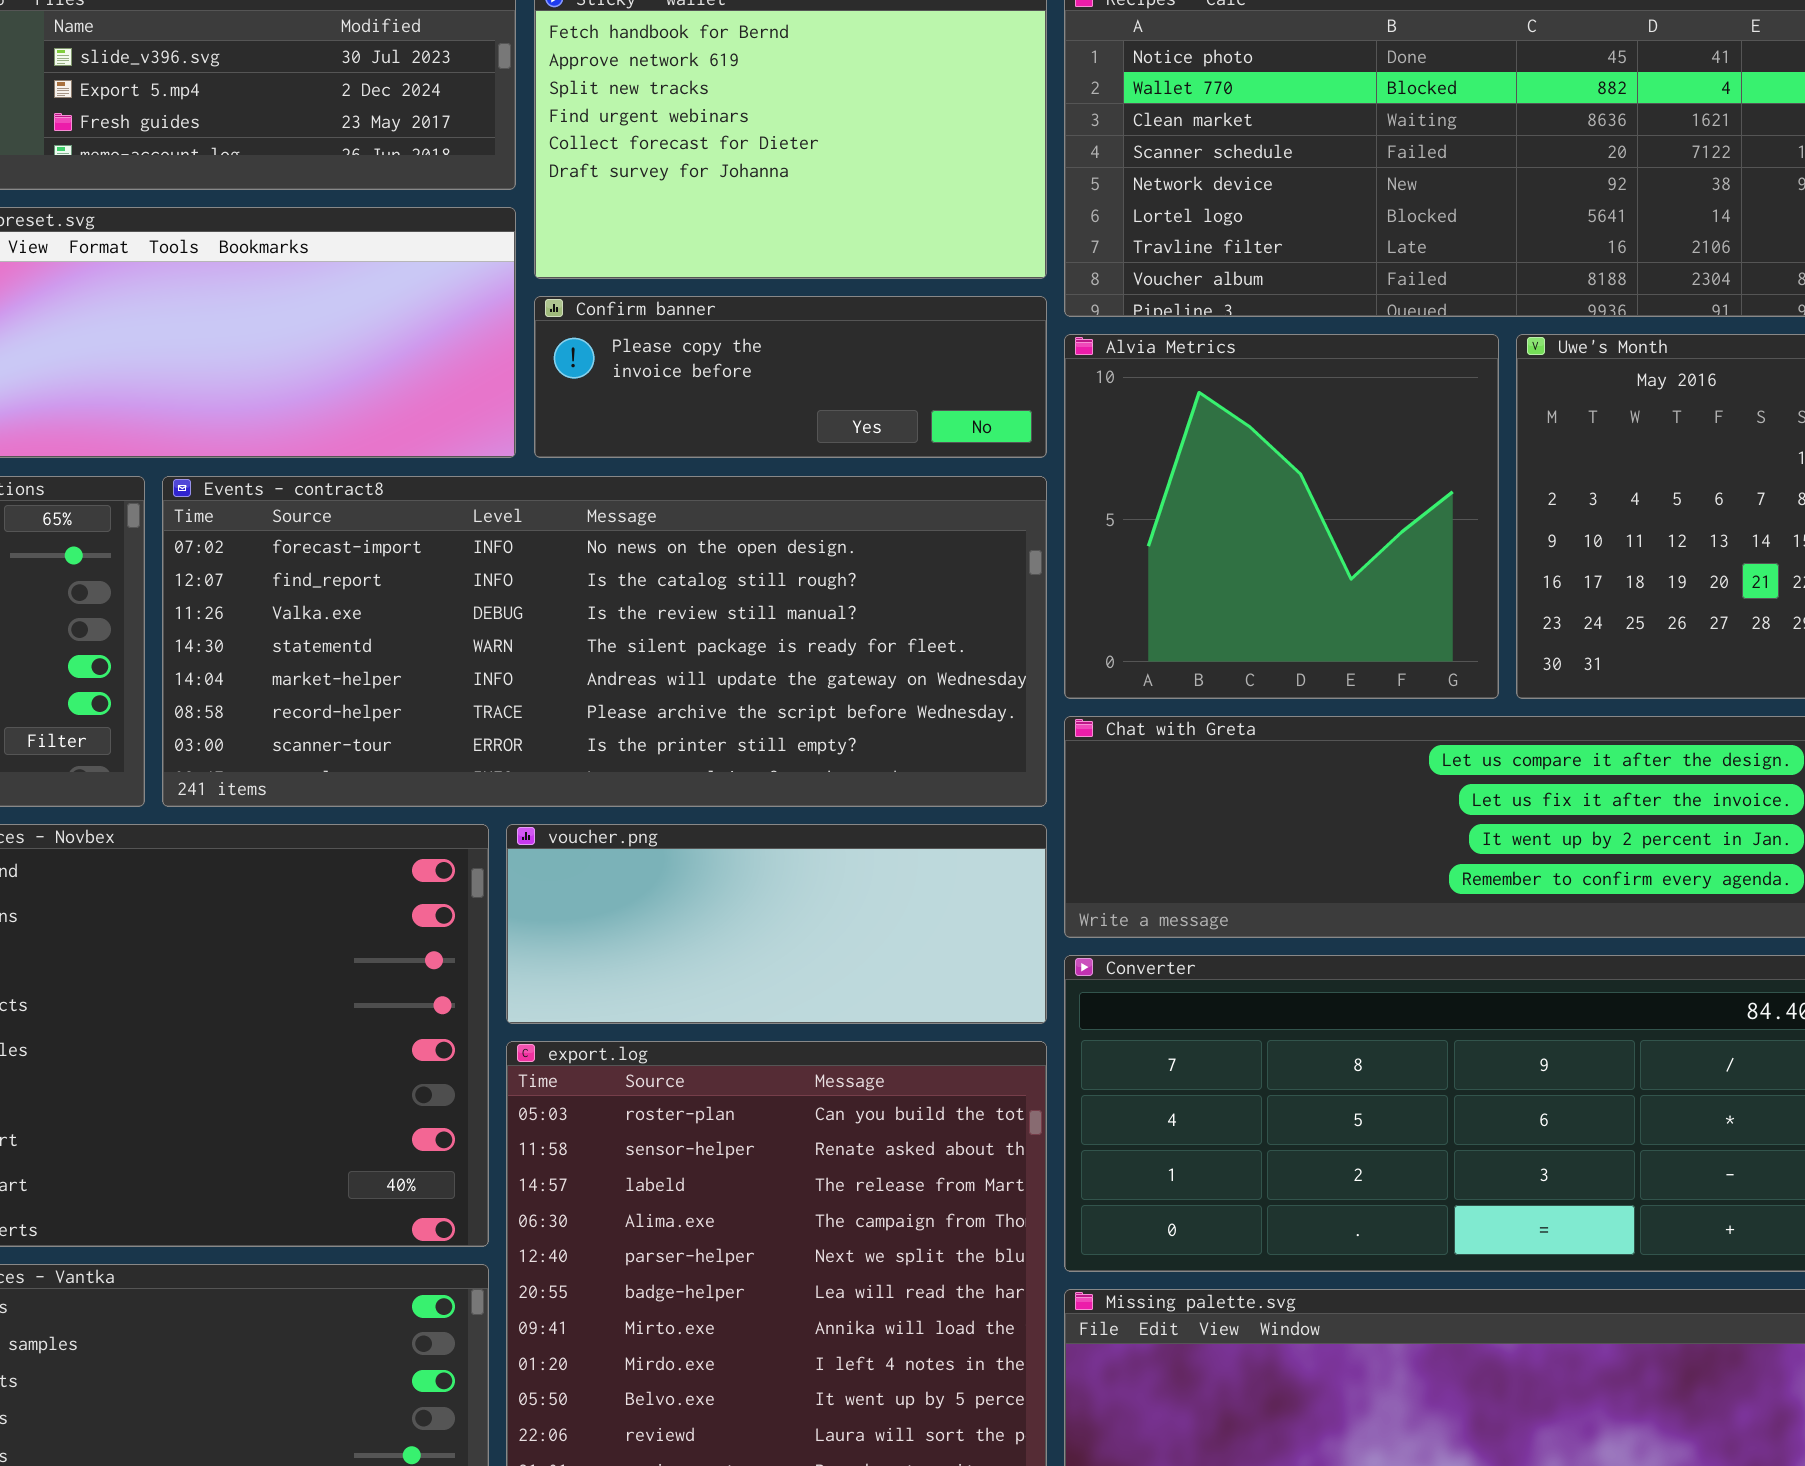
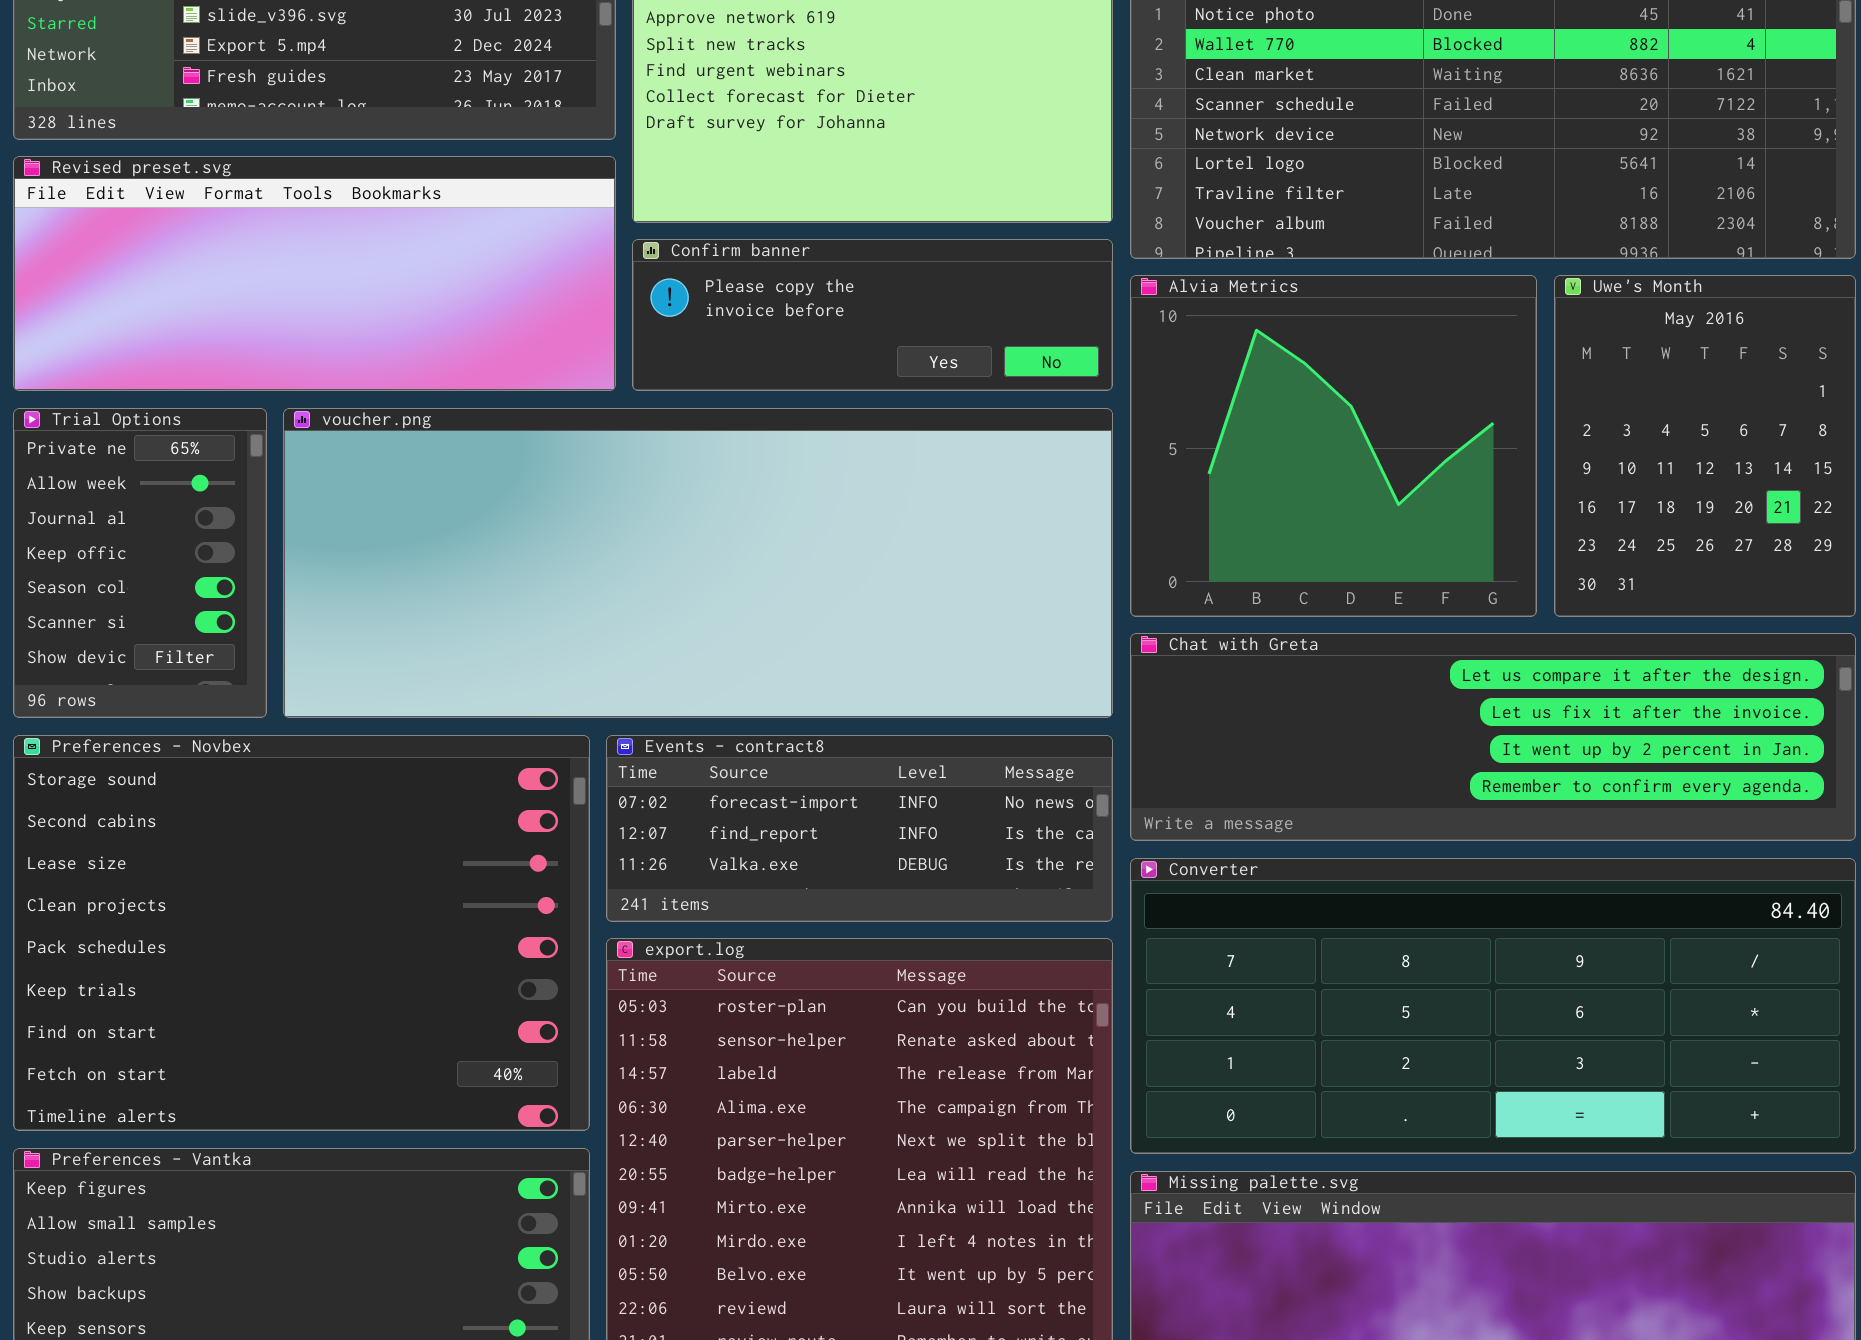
Events - contract8: [162,476,1047,807] -> [606,735,1113,922], moved, resized
voucher.png: [506,824,1047,1024] -> [283,408,1113,718], moved, resized

